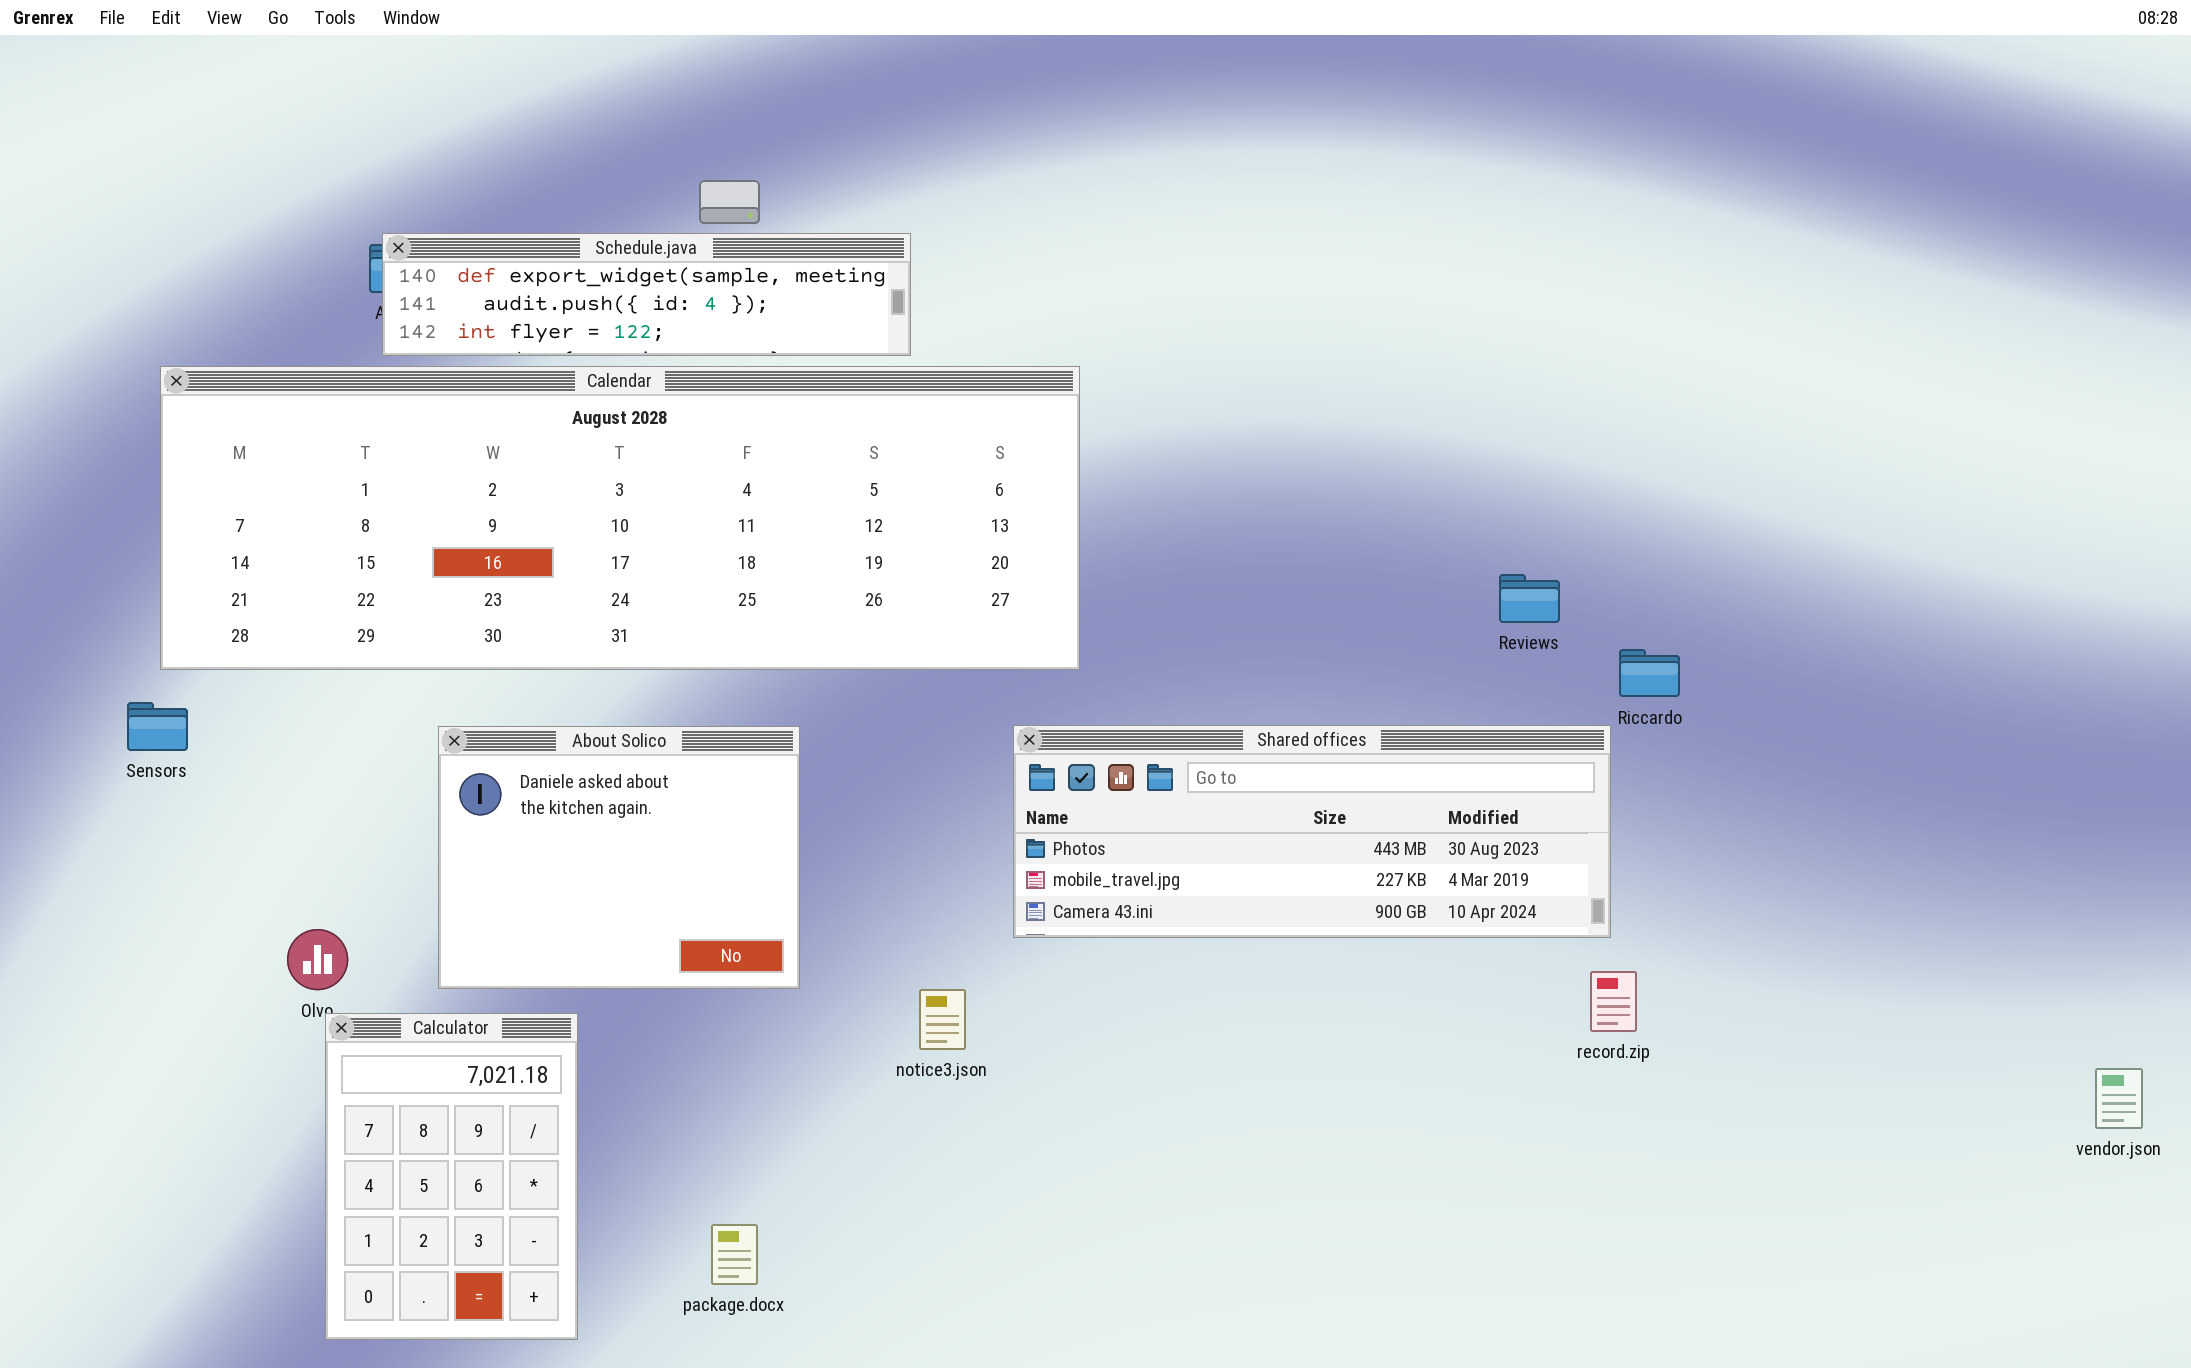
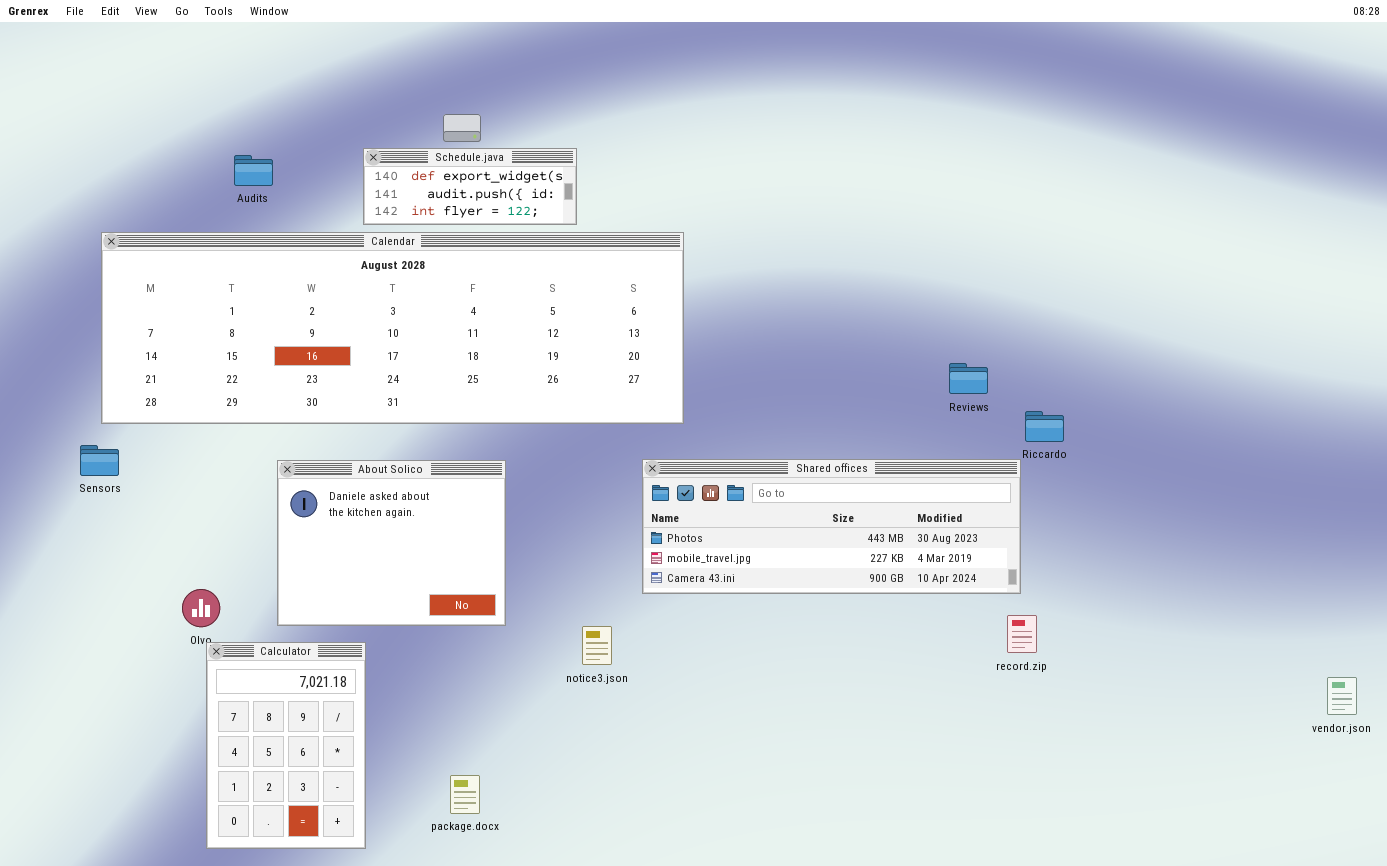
Schedule.java: [382,233,911,356] -> [363,148,577,225], resized

